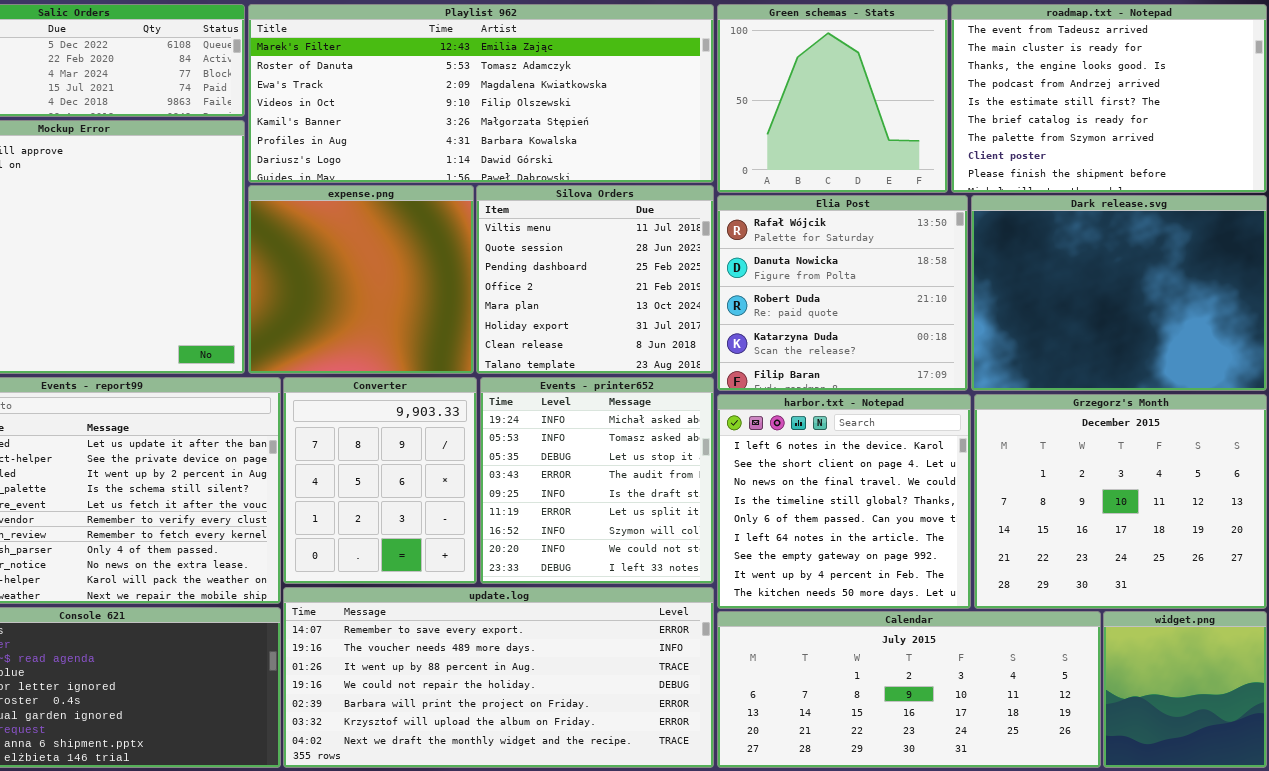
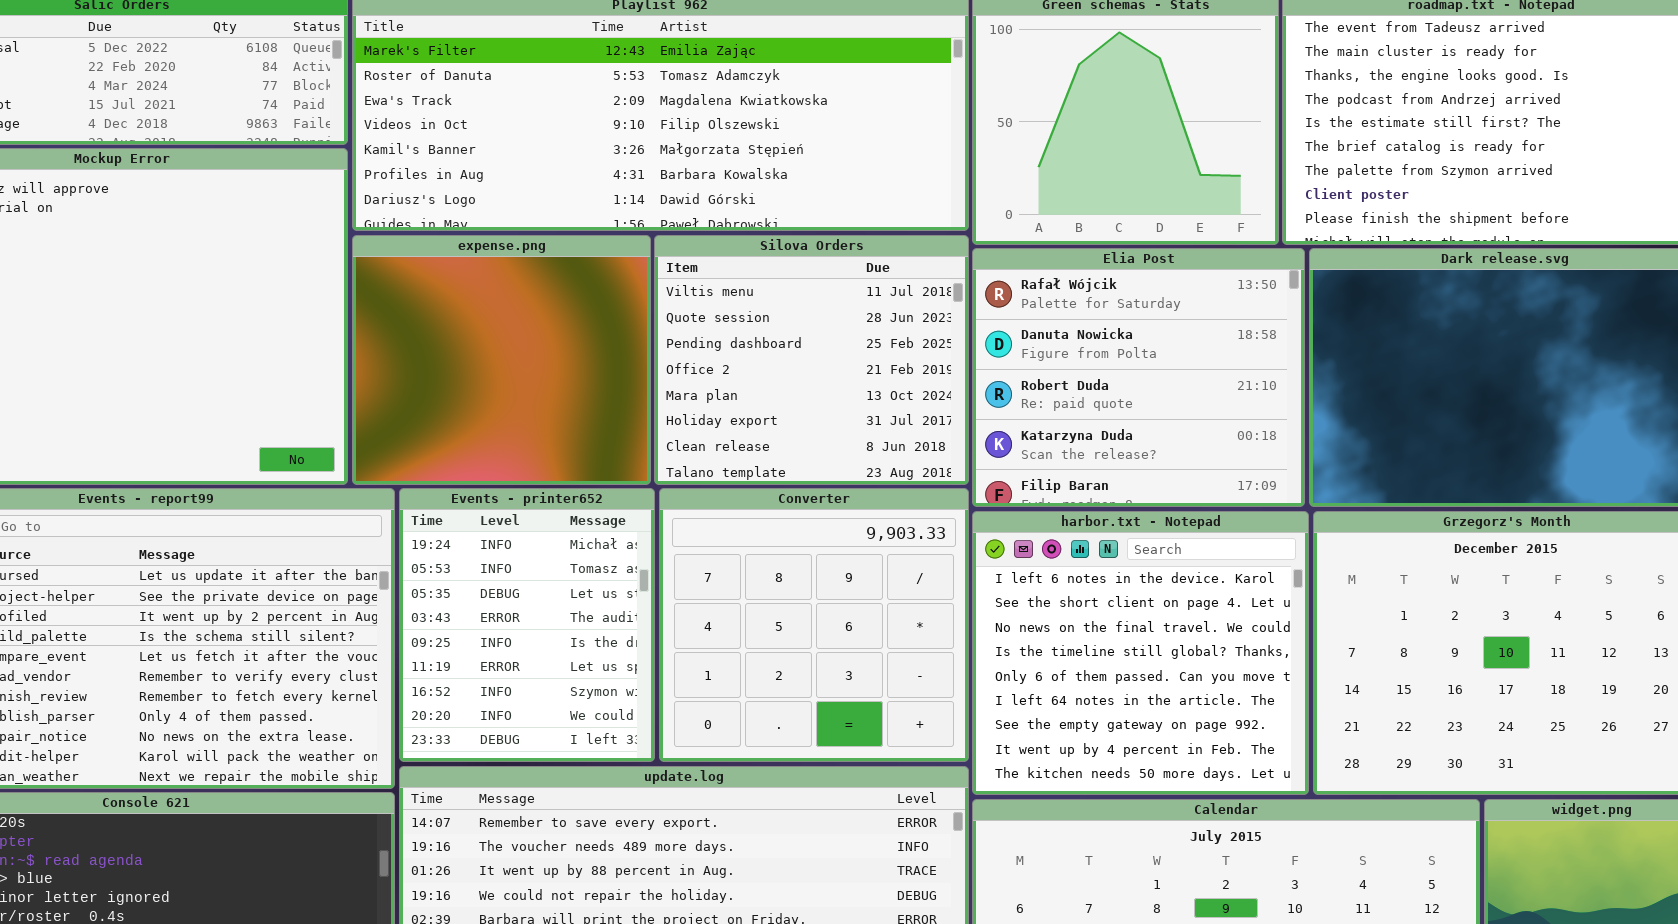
Converter: [283,377,477,584] -> [659,488,969,762], moved, resized
Events - printer652: [480,377,714,584] -> [399,488,655,762], moved, resized

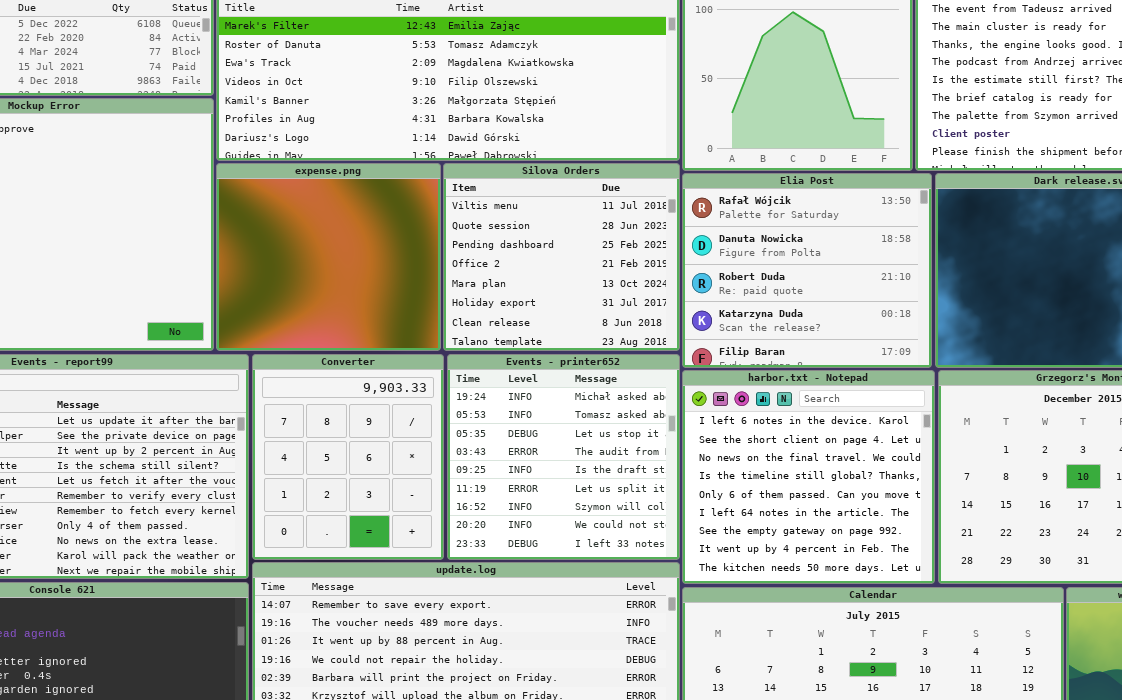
Events - printer652: [399,488,655,762] -> [447,354,680,560], moved, resized
Converter: [659,488,969,762] -> [252,354,444,560], moved, resized

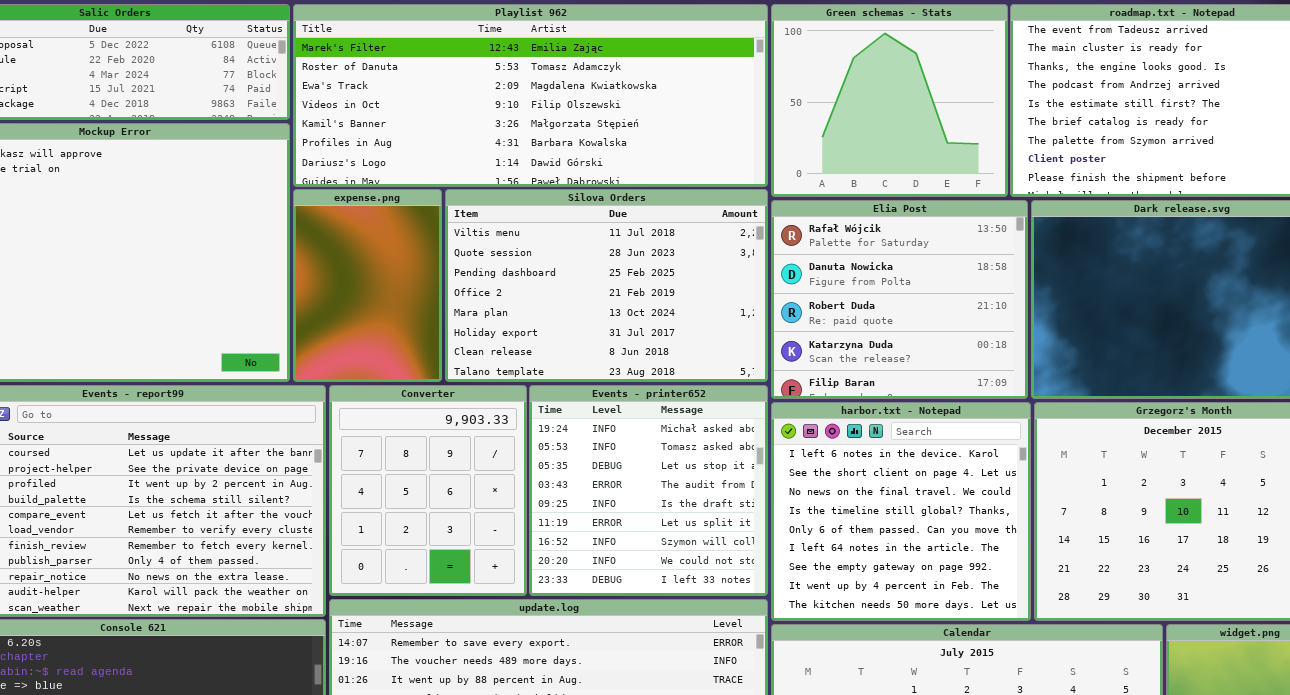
expense.png: [216,163,441,351] -> [293,189,442,382], resized
Silova Orders: [443,163,680,351] -> [445,189,768,382], resized

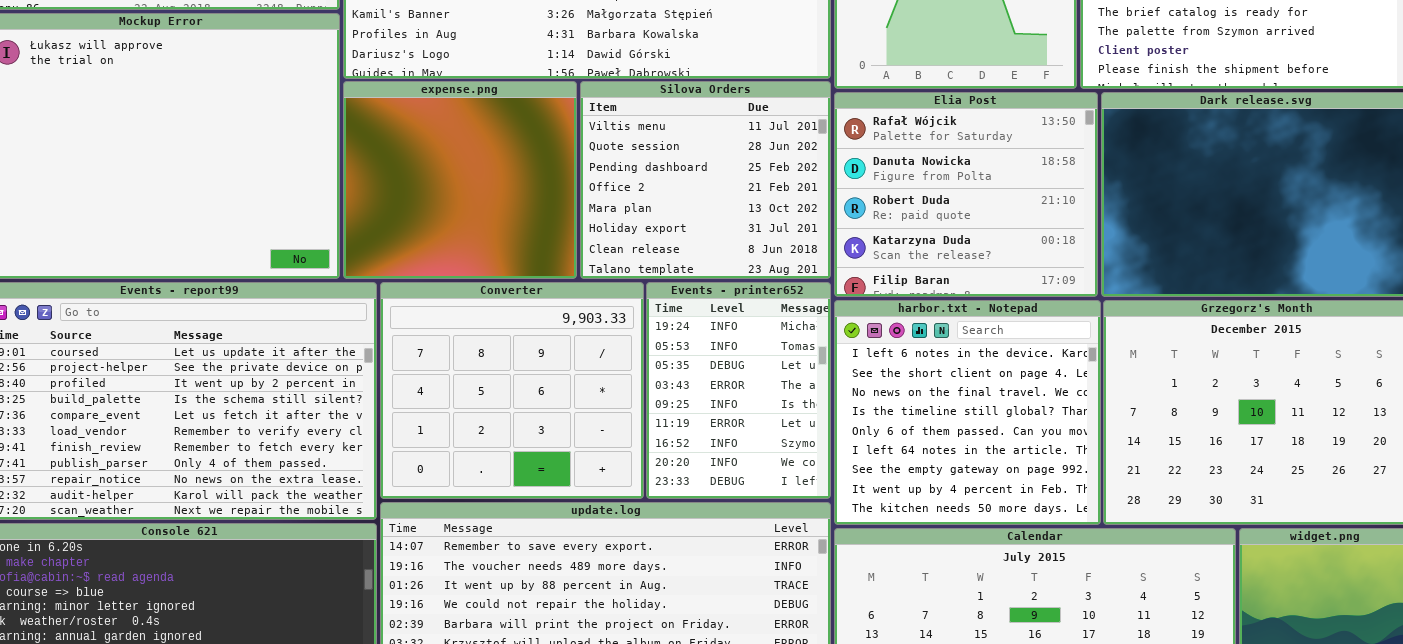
expense.png: [293,189,442,382] -> [343,81,577,279], resized
Silova Orders: [445,189,768,382] -> [580,81,831,279], resized
Converter: [329,385,527,596] -> [380,282,644,499], resized
Events - printer652: [529,385,768,596] -> [646,282,831,499], resized

